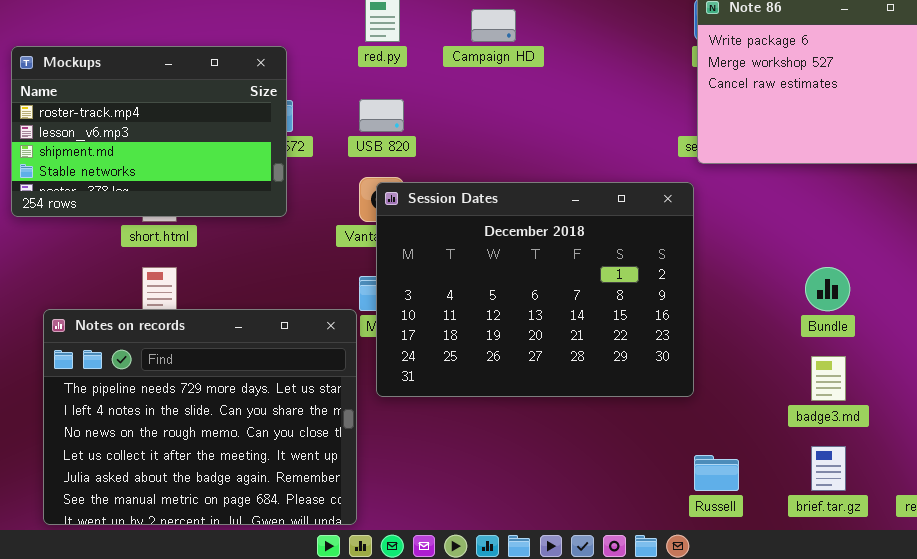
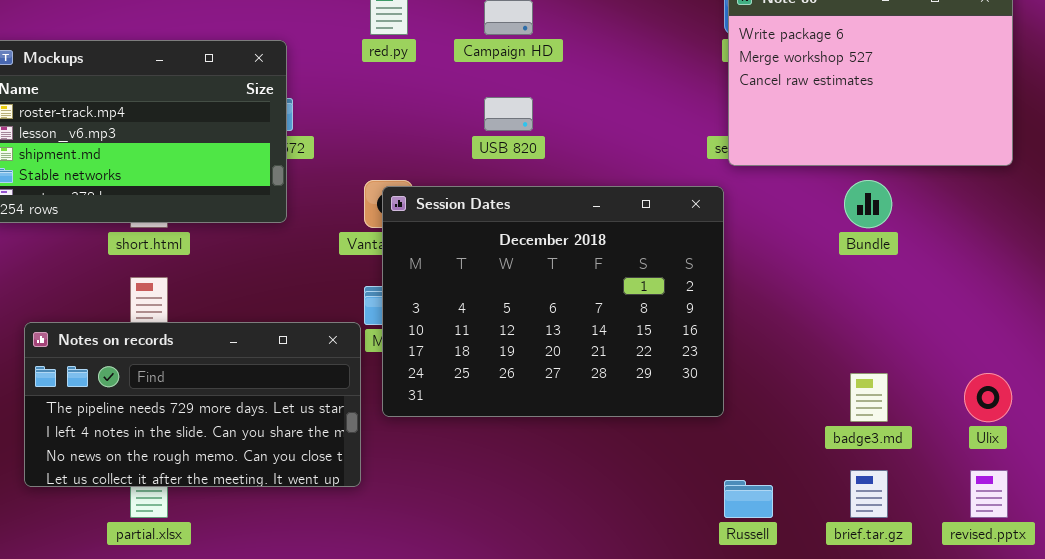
USB 820: [359,99,404,132] -> [484,97,533,131], moved
Bundle: [805,267,850,311] -> [844,180,892,228], moved
Notes on records: [43,309,357,525] -> [24,322,361,487], resized

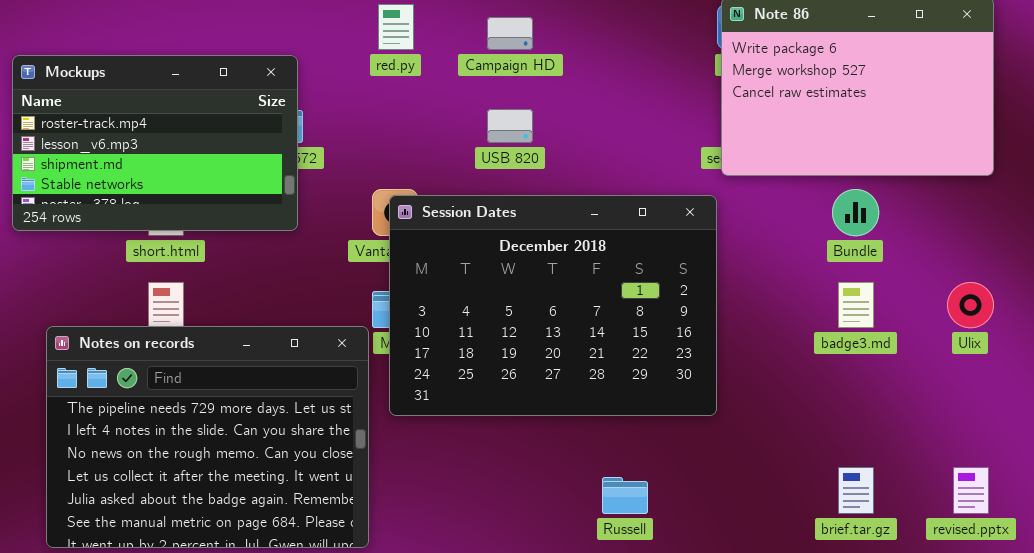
Notes on records: [24,322,361,487] -> [46,326,369,548], resized
badge3.md: [850,373,888,422] -> [838,282,874,328], moved
Ulix: [964,373,1012,422] -> [947,282,994,328], moved
Russell: [724,480,773,518] -> [602,477,648,514], moved

